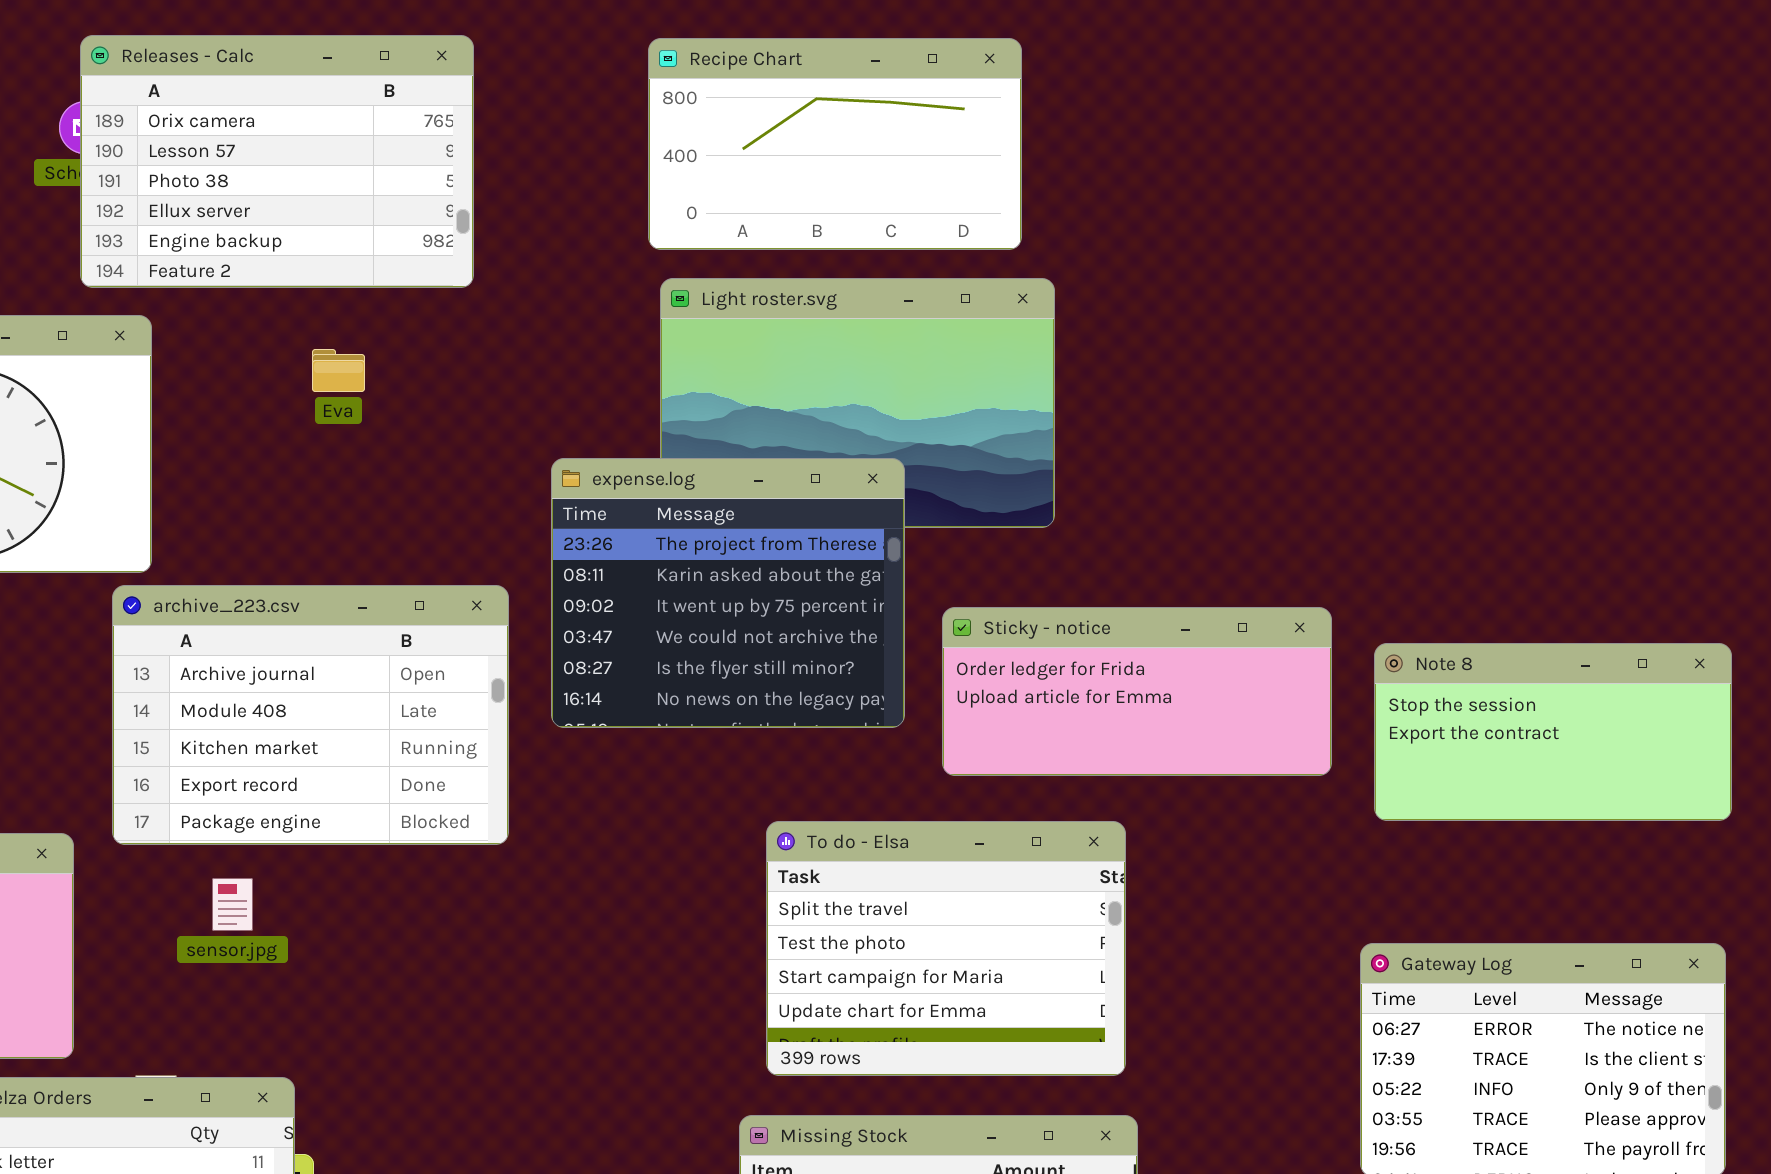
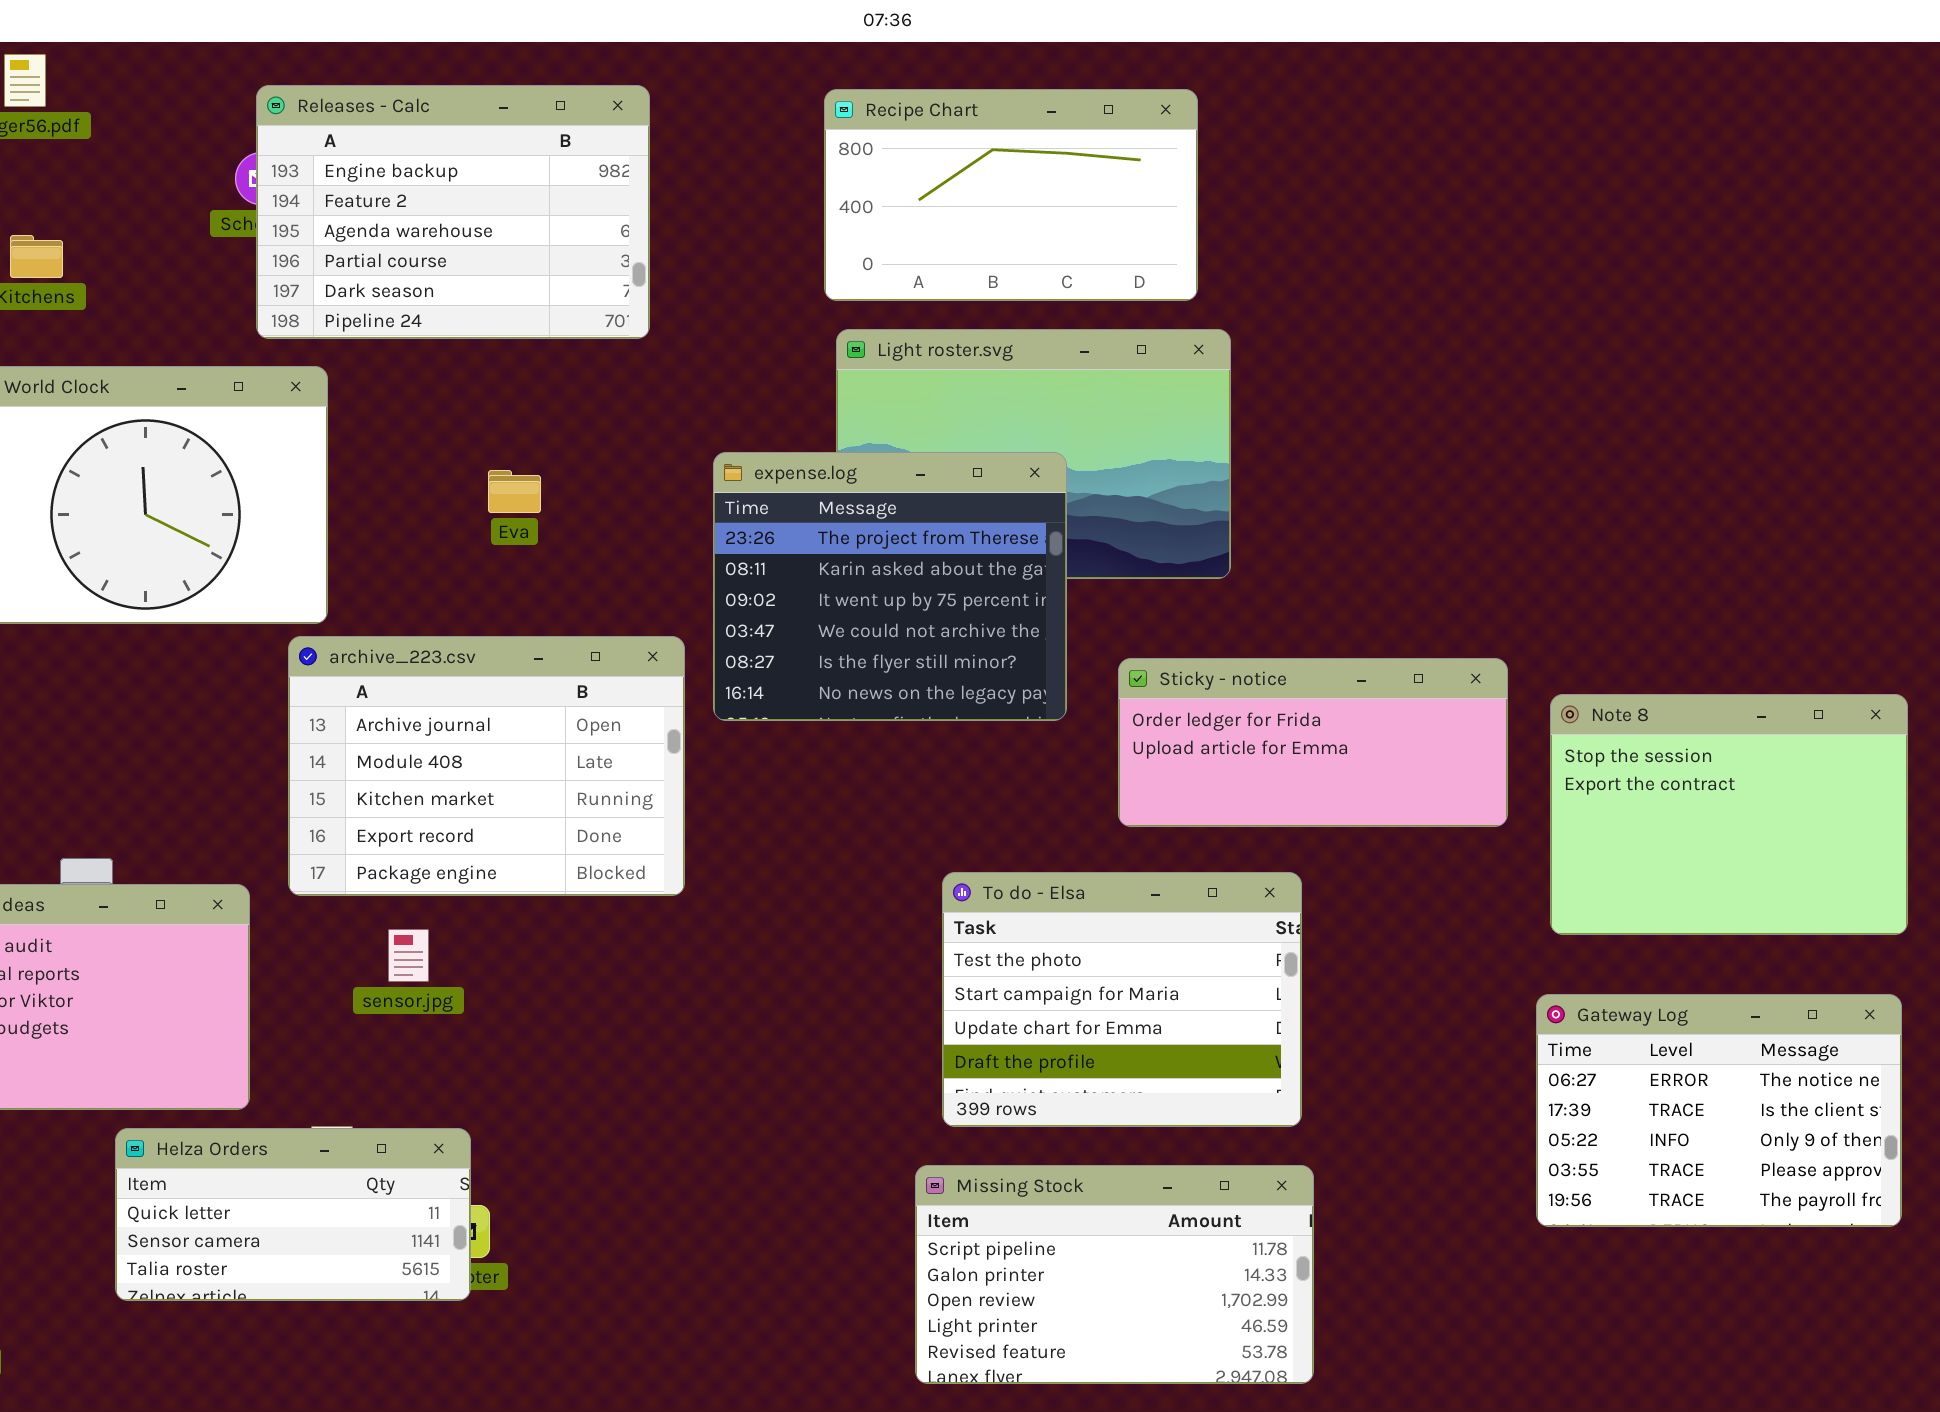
Releases - Calc: [80,35,474,288] -> [256,85,650,339], scrolled down 4 rows
Eva: [312,349,365,392] -> [488,470,541,513], moved
expense.log: [551,458,905,728] -> [713,452,1067,721], moved
Note 8: [1374,643,1732,821] -> [1550,694,1908,935], resized
To do - Elsa: [766,821,1126,1076] -> [942,872,1302,1127], scrolled down 1 row

